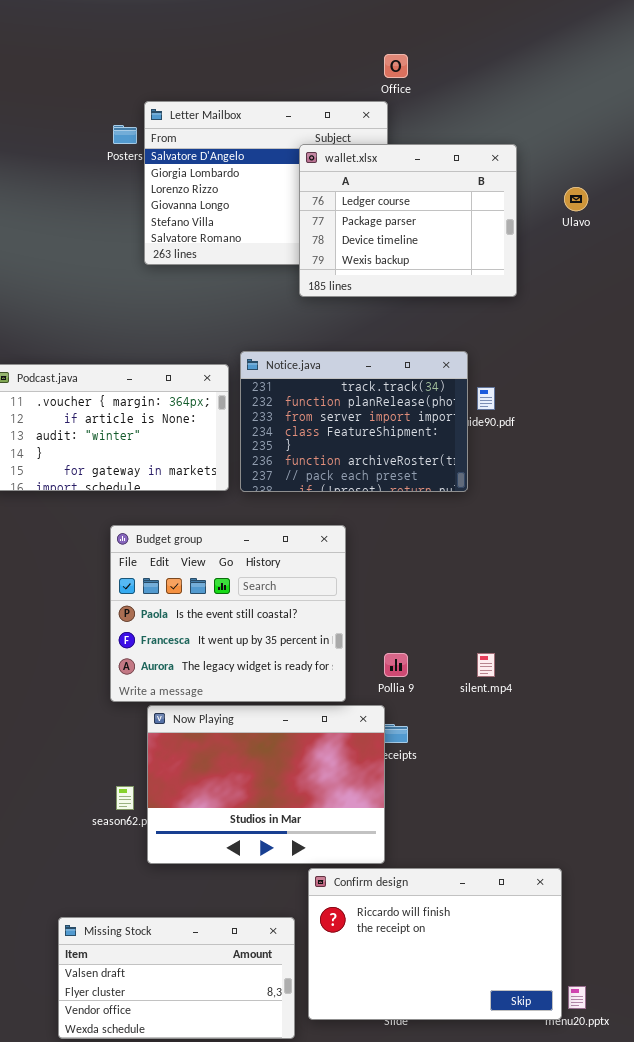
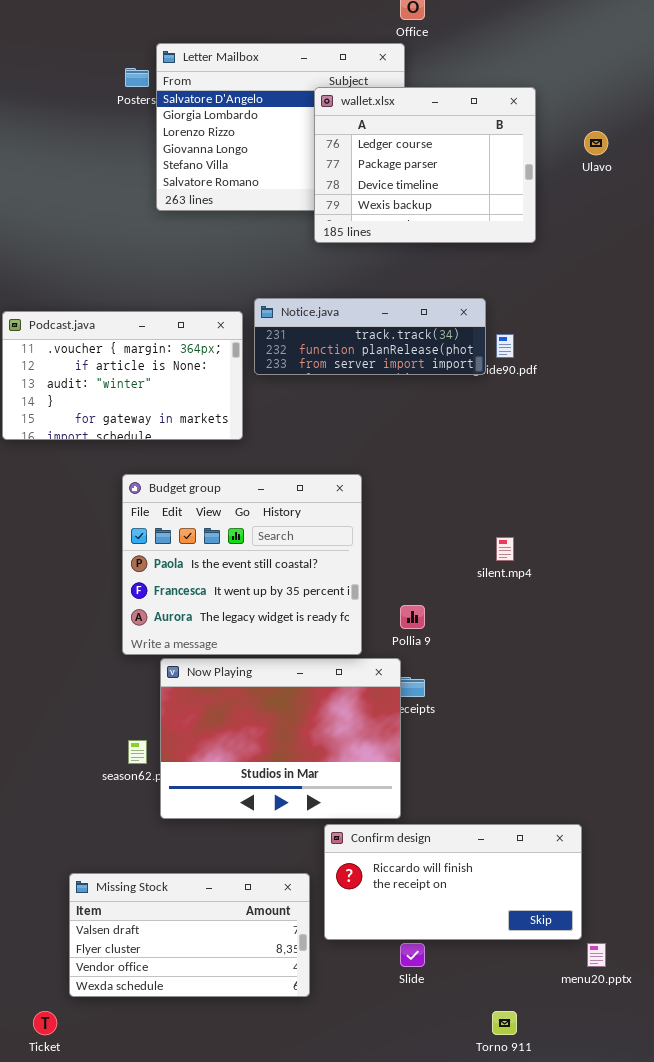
Notice.java: [240,351,468,492] -> [254,298,486,375], resized
silent.mp4: [477,653,495,677] -> [496,537,514,561], moved
Confirm design: [308,868,562,1020] -> [324,824,582,940], resized

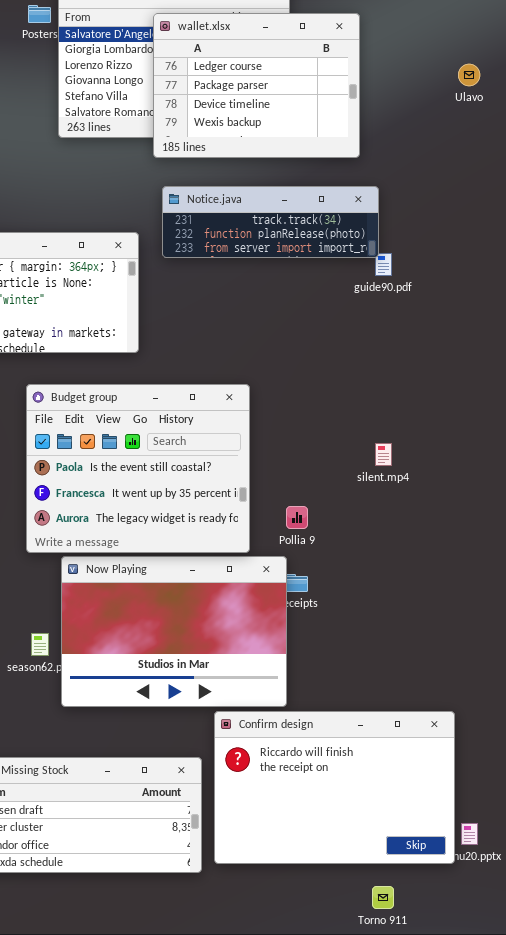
wallet.xlsx: [314,87,536,243] -> [153,13,360,158], moved
Notice.java: [254,298,486,375] -> [162,186,379,258], moved
Confirm design: [324,824,582,940] -> [214,711,455,864], resized

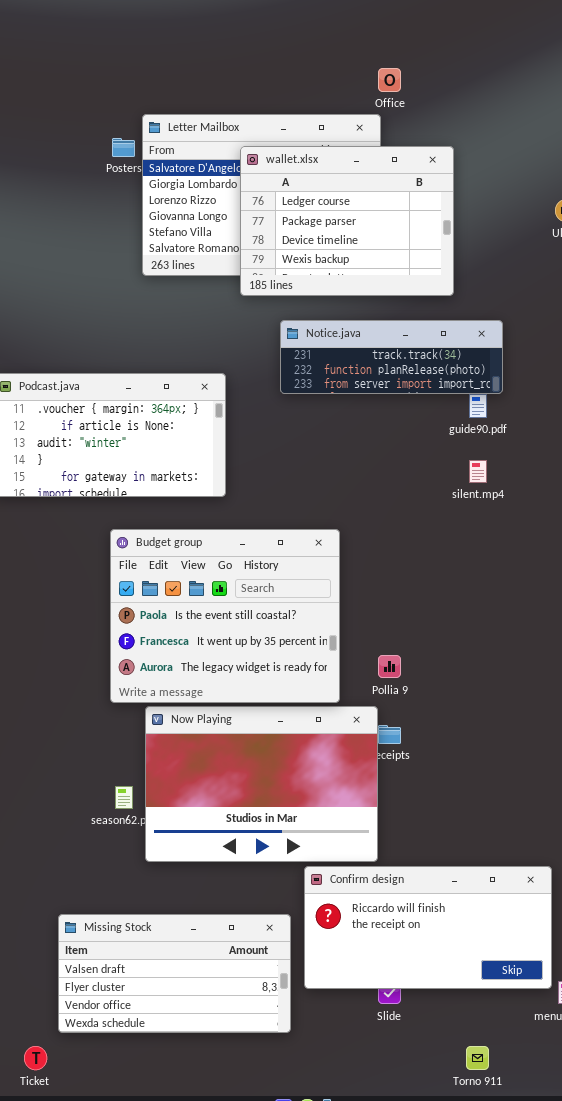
Notice.java: [162,186,379,258] -> [280,320,503,394], moved
silent.mp4: [375,443,392,466] -> [469,460,487,483], moved
Confirm design: [214,711,455,864] -> [304,866,552,989], resized

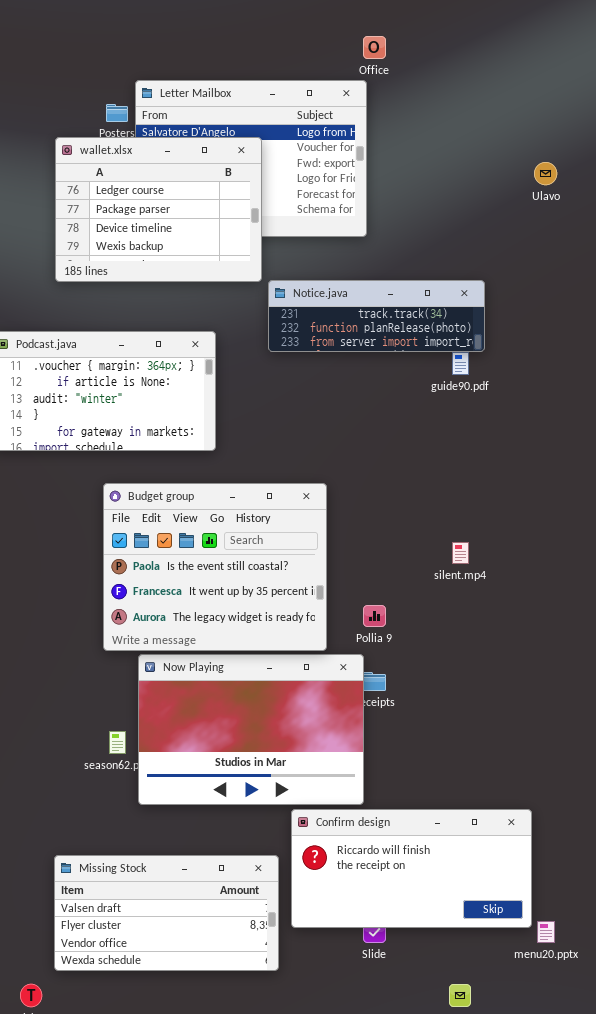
wallet.xlsx: [240,146,454,296] -> [55,137,262,282], moved
silent.mp4: [469,460,487,483] -> [452,542,469,564], moved

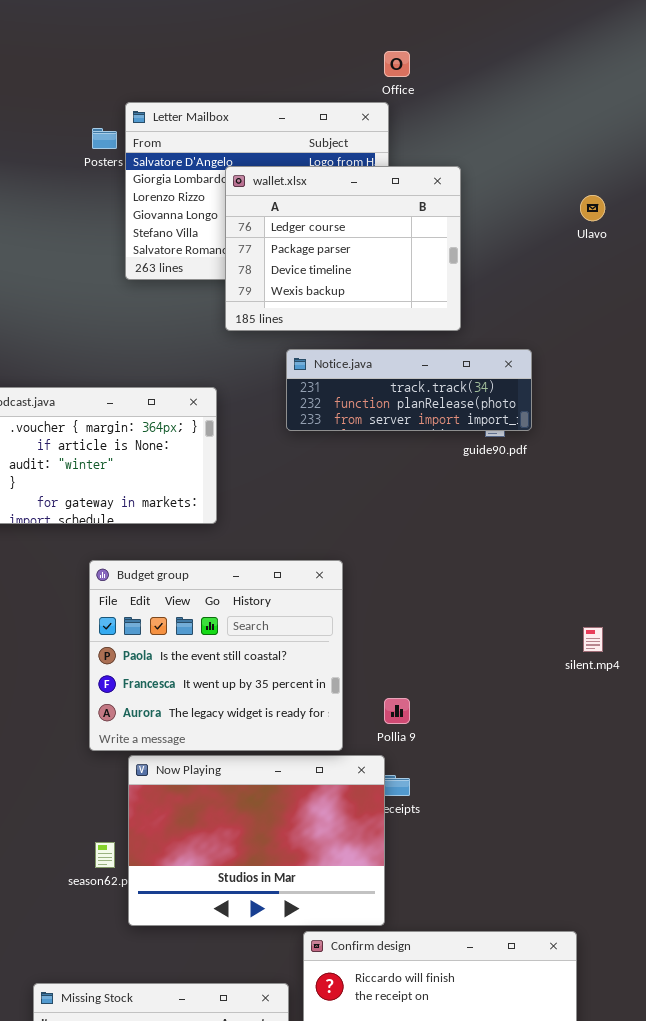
wallet.xlsx: [55,137,262,282] -> [225,166,461,331], moved
Notice.java: [268,280,485,352] -> [286,349,532,431], moved
silent.mp4: [452,542,469,564] -> [583,627,603,652], moved

